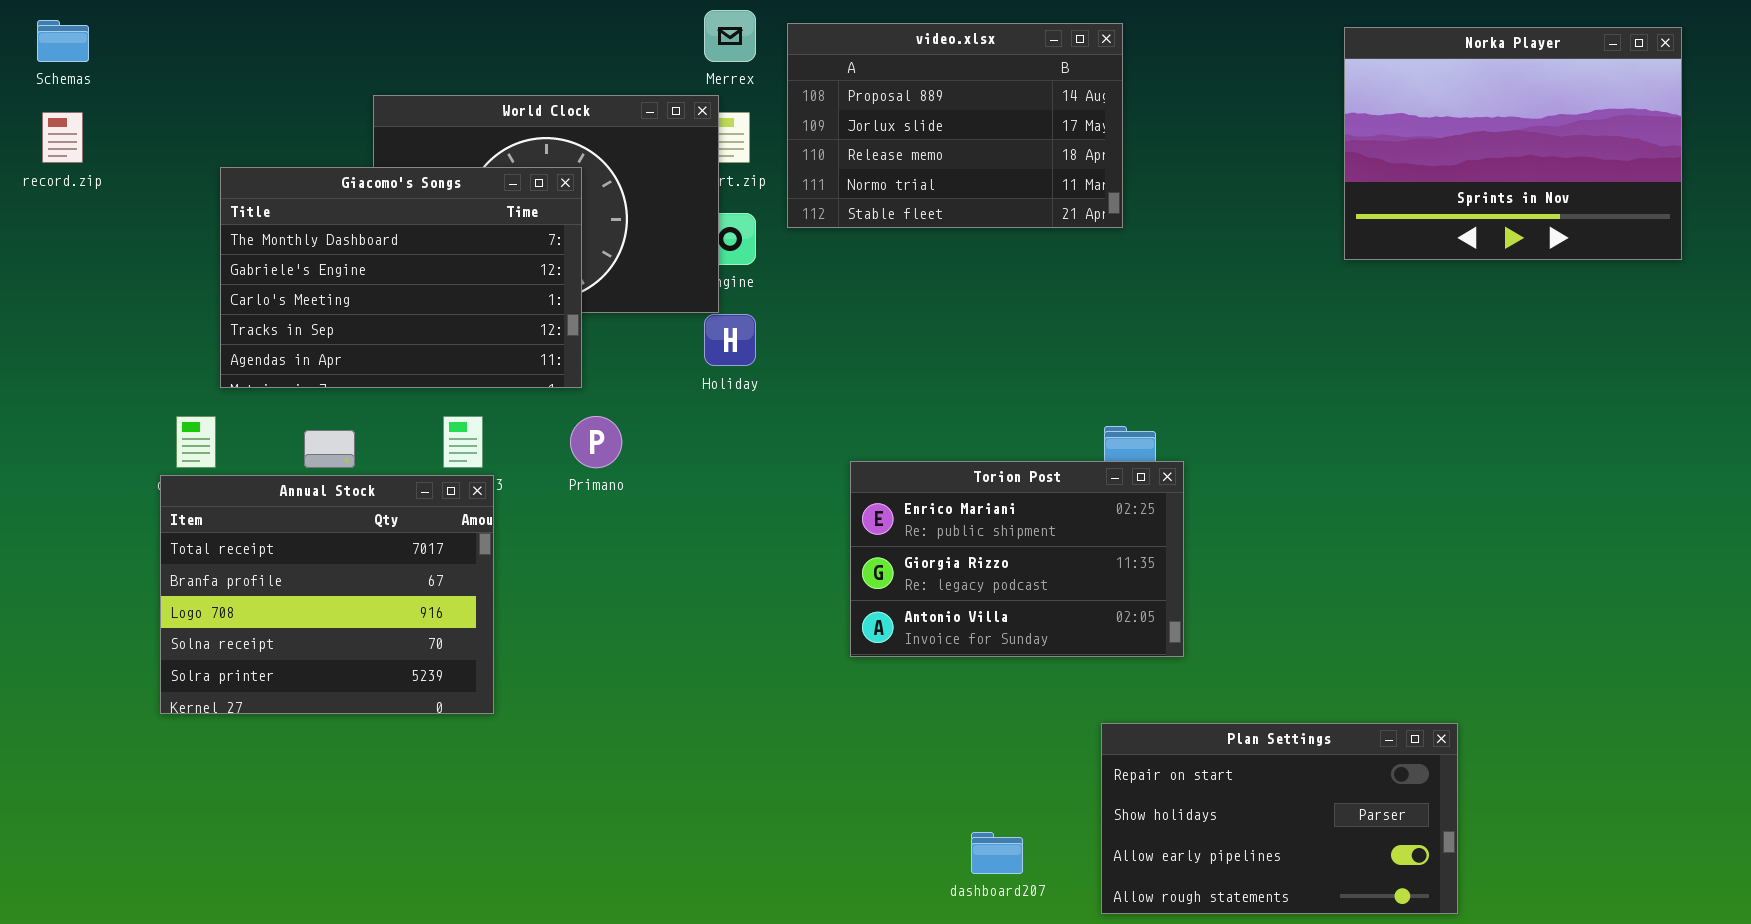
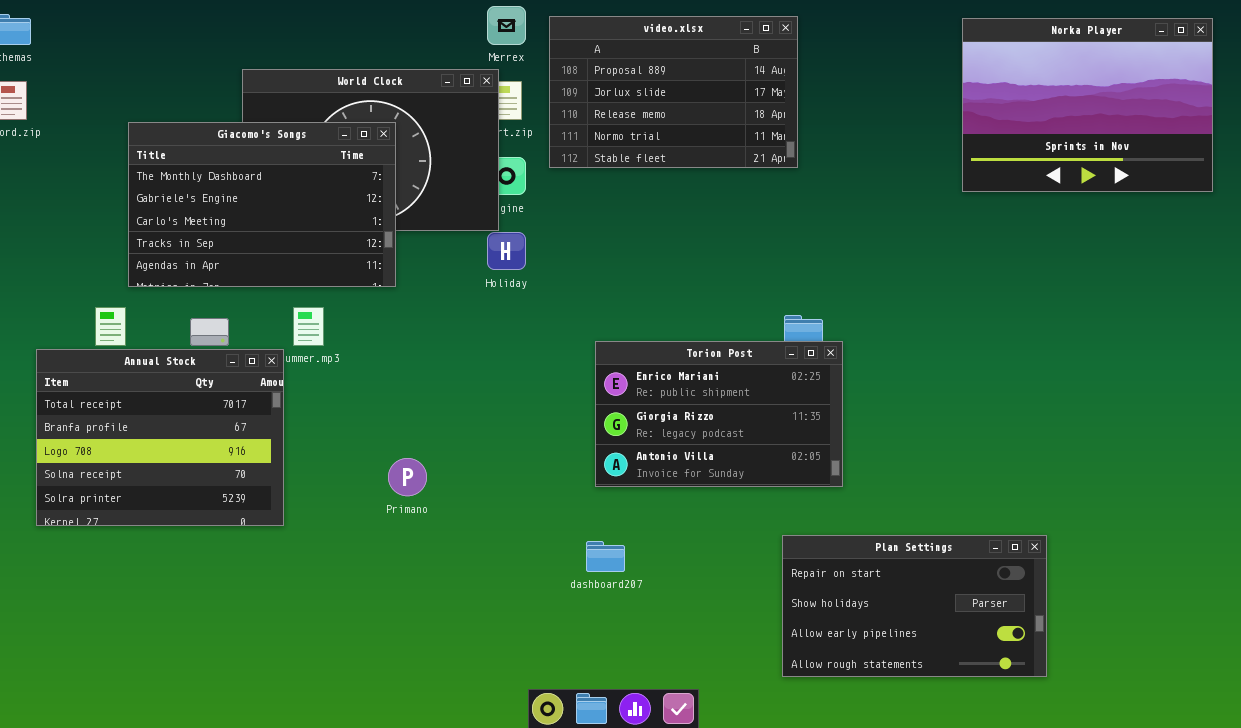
Primano: [570,416,622,468] -> [388,458,427,496], moved
Annual Stock: [160,475,494,714] -> [36,349,284,526], moved
dashboard207: [971,832,1023,874] -> [586,541,625,572], moved

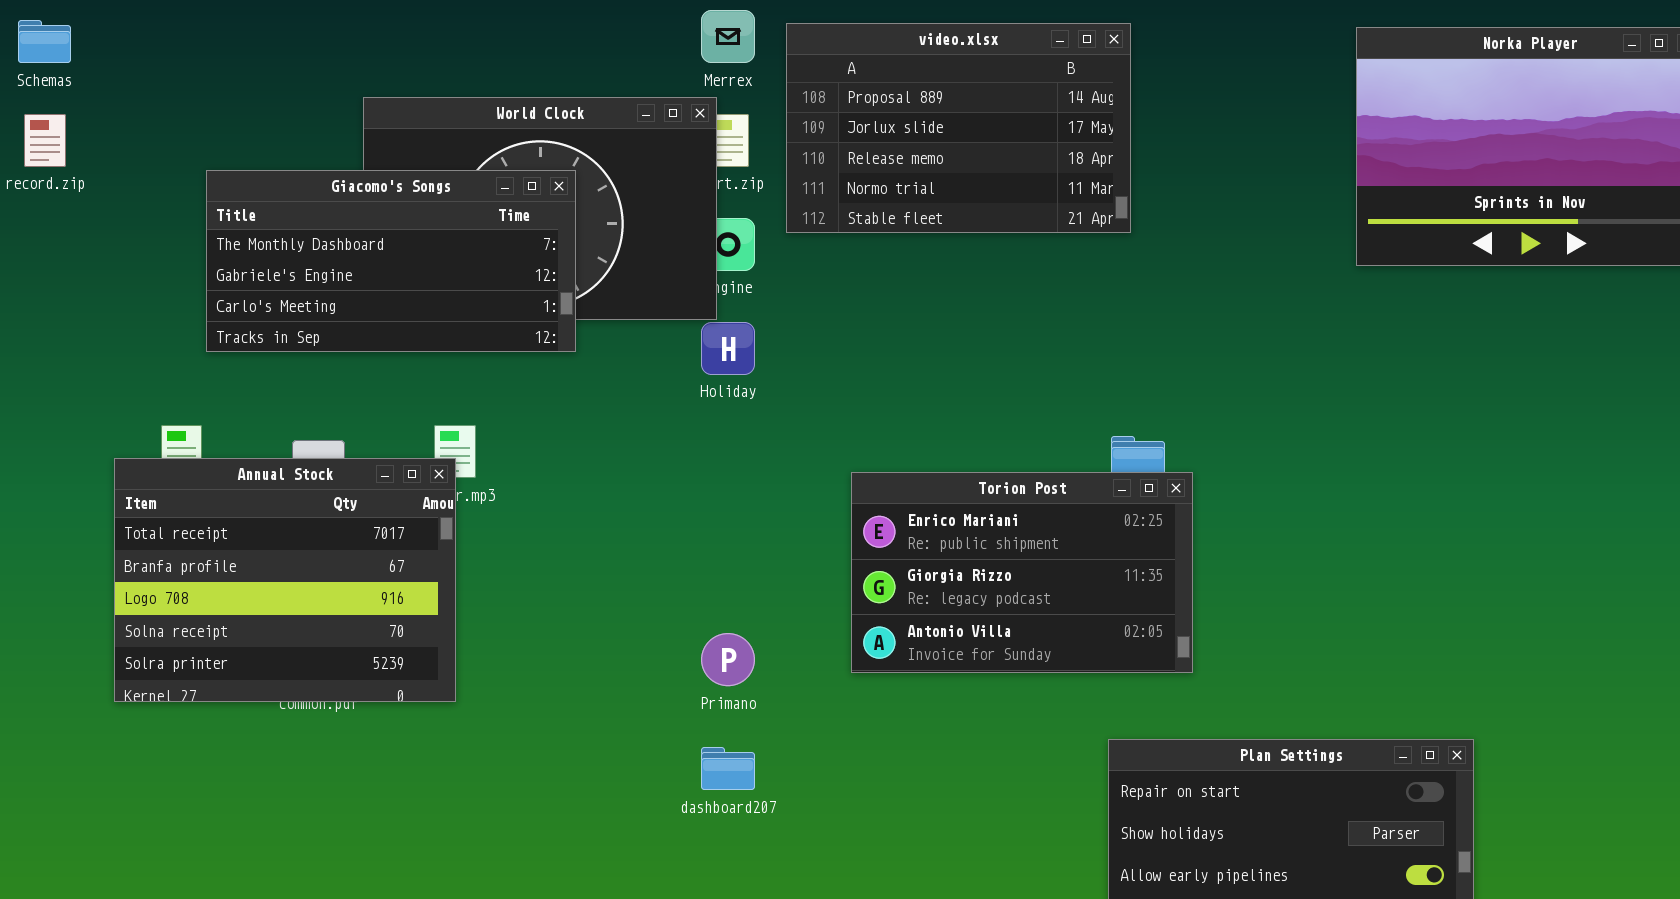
Giacomo's Songs: [128,122,396,287] -> [206,170,576,352], resized
Annual Stock: [36,349,284,526] -> [114,458,456,702], moved
Primano: [388,458,427,496] -> [701,633,755,686], moved
dashboard207: [586,541,625,572] -> [701,747,755,790], moved

